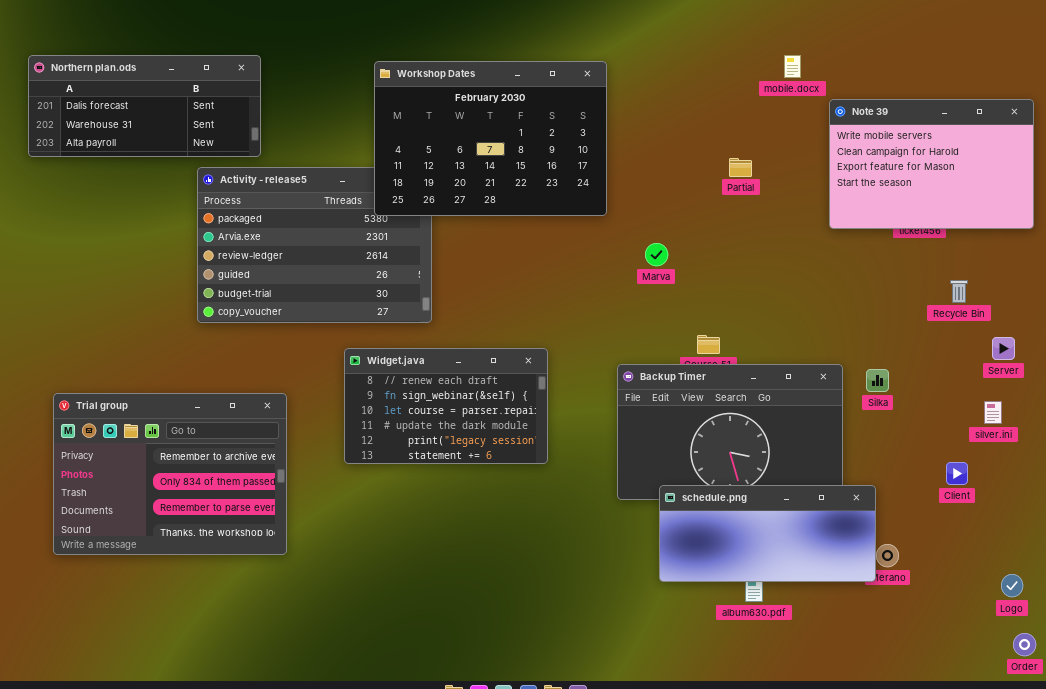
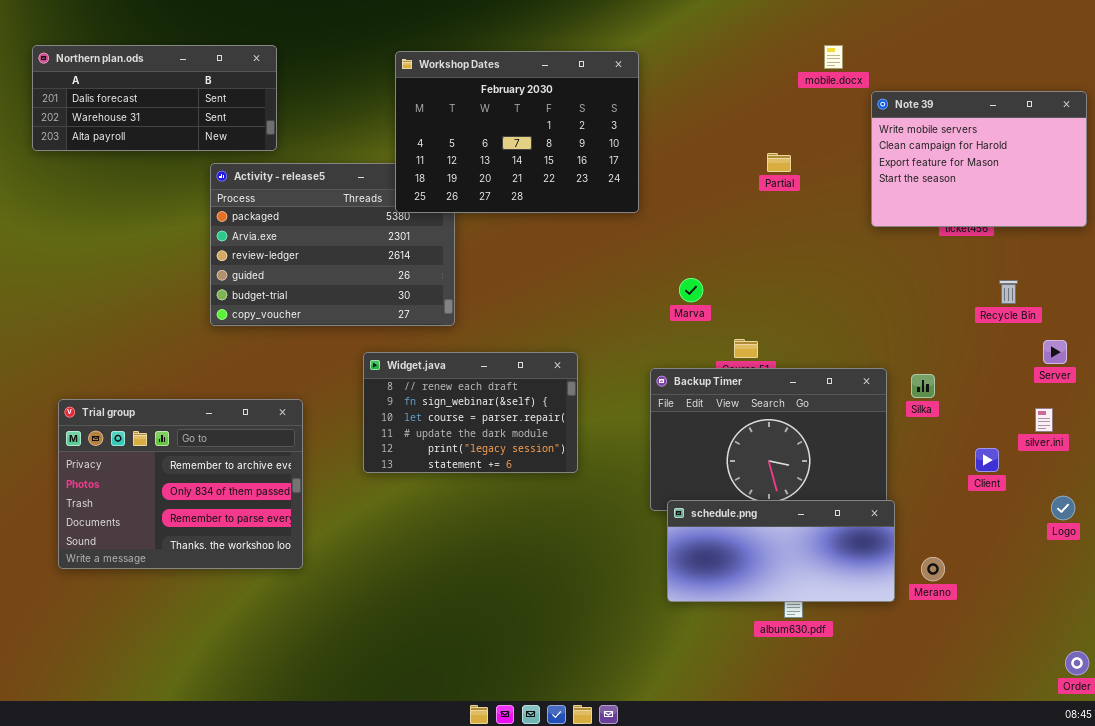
Marva: [645,243,668,266] -> [679,278,703,302], moved
Client: [946,462,968,485] -> [975,448,999,472], moved
schedule.png: [659,485,876,582] -> [667,500,895,602], moved
Logo: [1001,574,1023,597] -> [1051,496,1075,520], moved

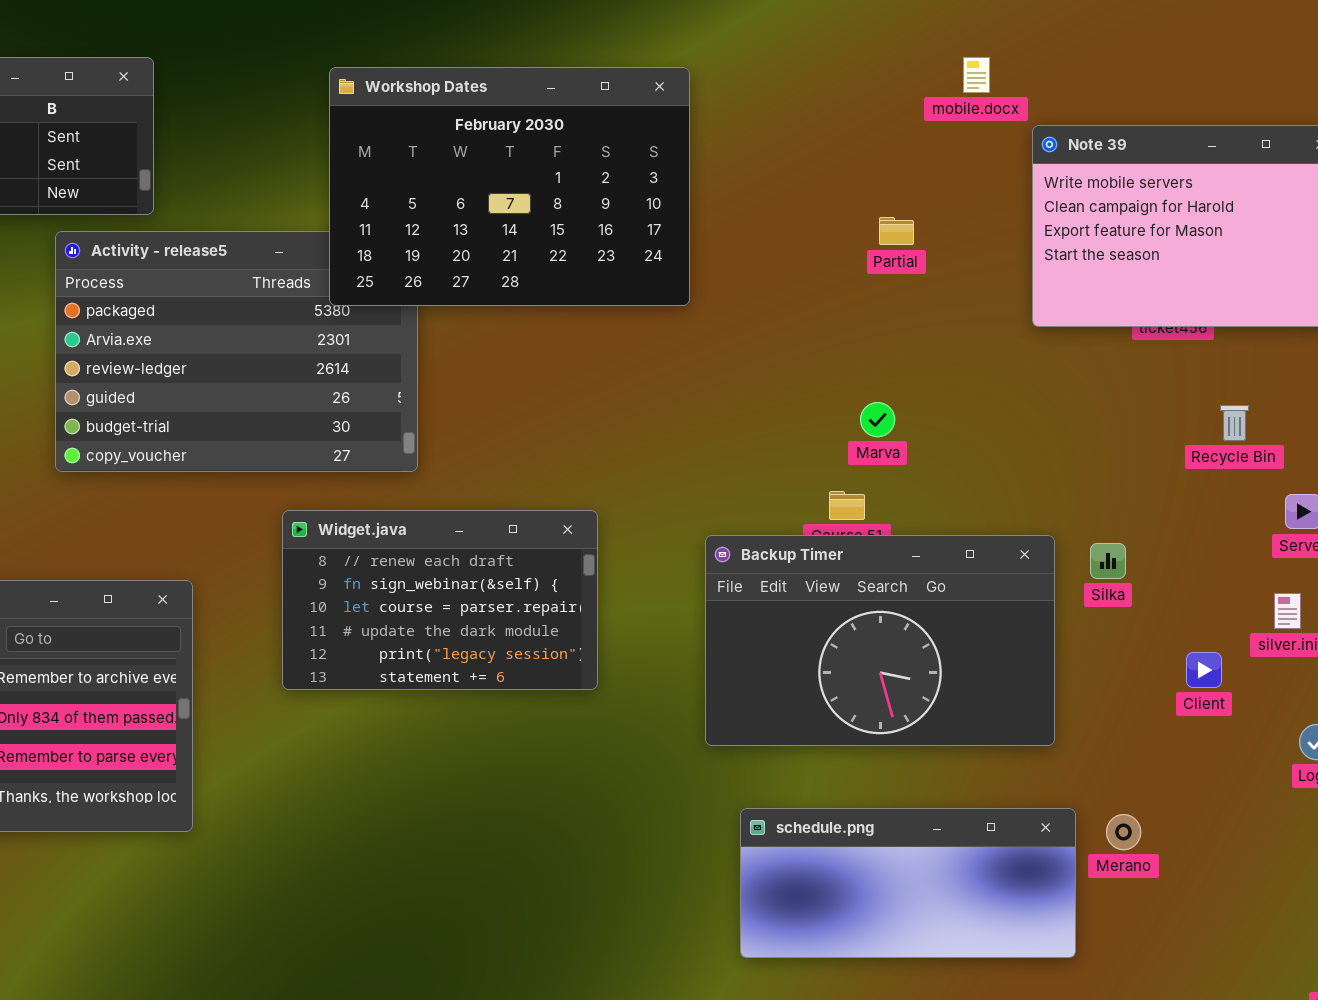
Marva: [679,278,703,302] -> [860,402,895,437], moved
schedule.png: [667,500,895,602] -> [740,808,1076,958], moved

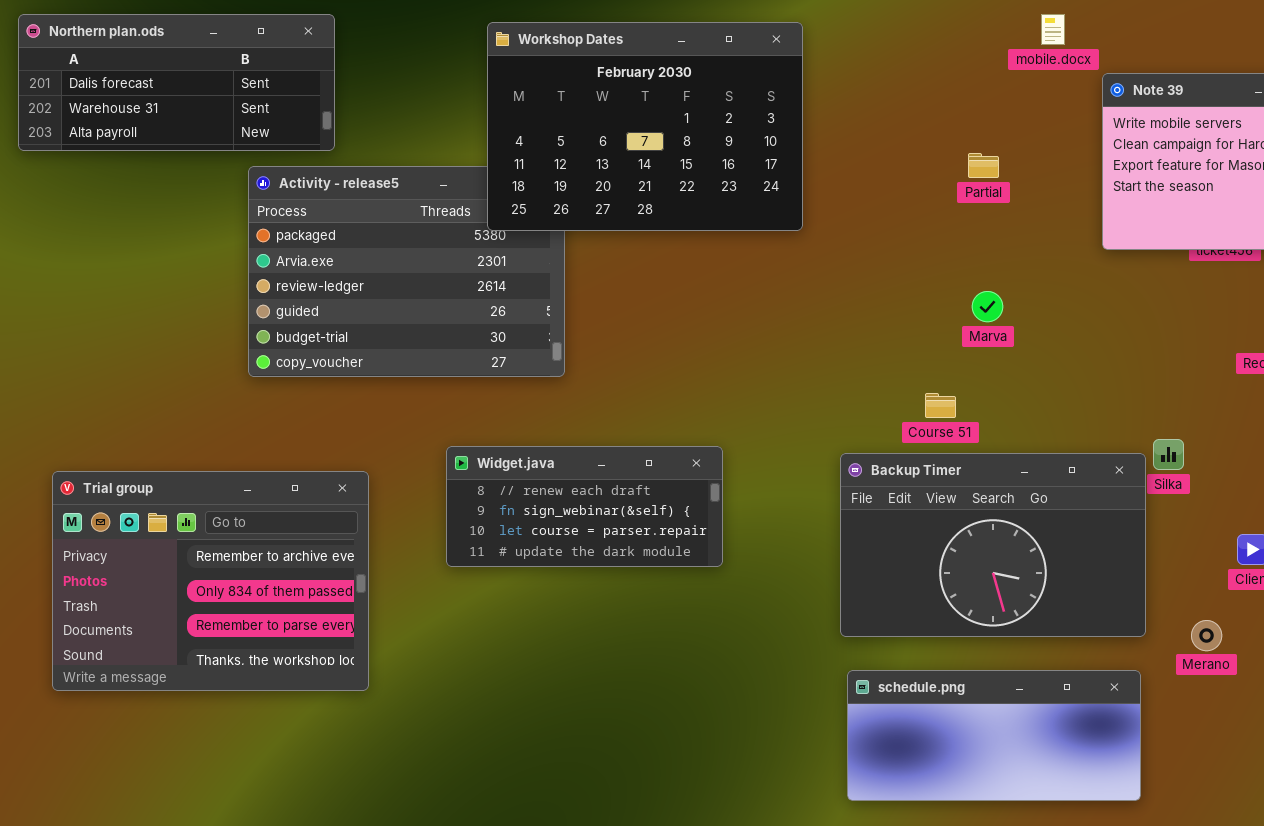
Marva: [860,402,895,437] -> [972,291,1003,322], moved
Widget.java: [282,510,598,690] -> [446,446,723,567], resized
Backup Timer: [705,535,1055,746] -> [840,453,1146,637], moved
Merano: [1106,814,1141,850] -> [1191,620,1222,651], moved

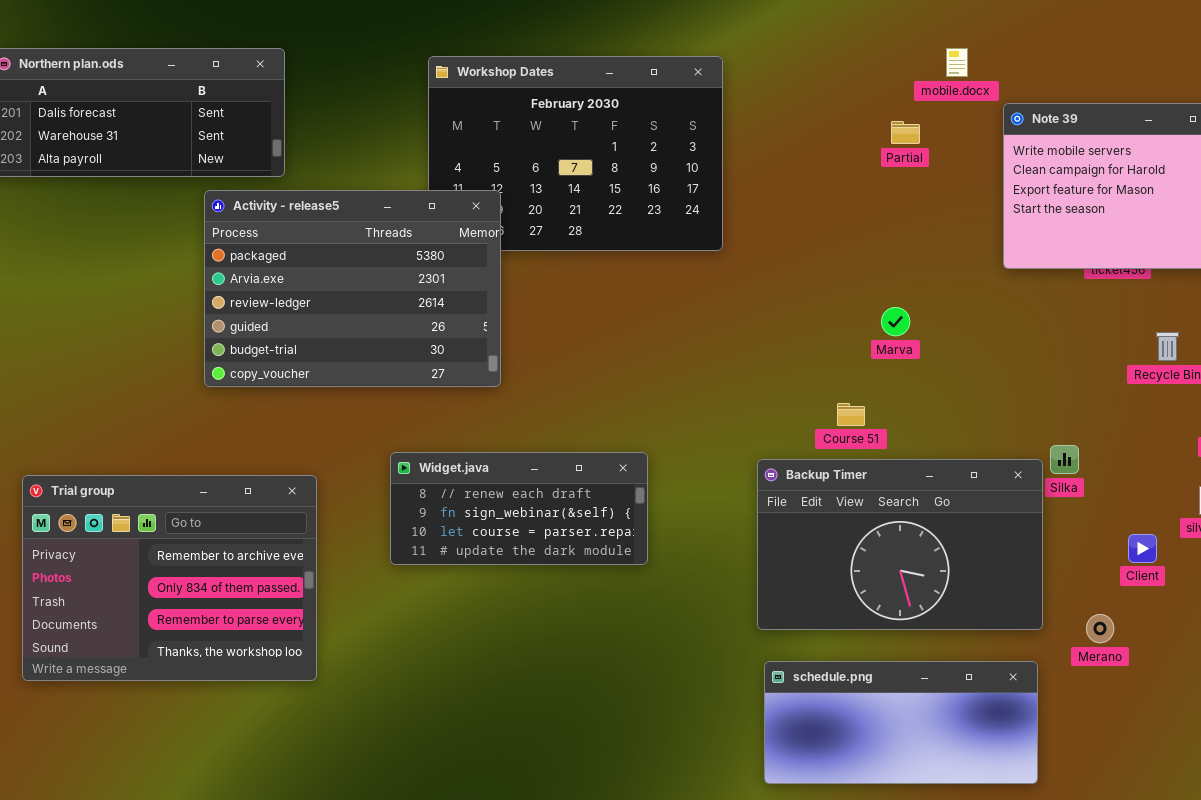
Partial: [968,153,999,178] -> [891,121,920,144], moved
Activity - release5: [248,166,565,377] -> [204,190,501,387], raised

